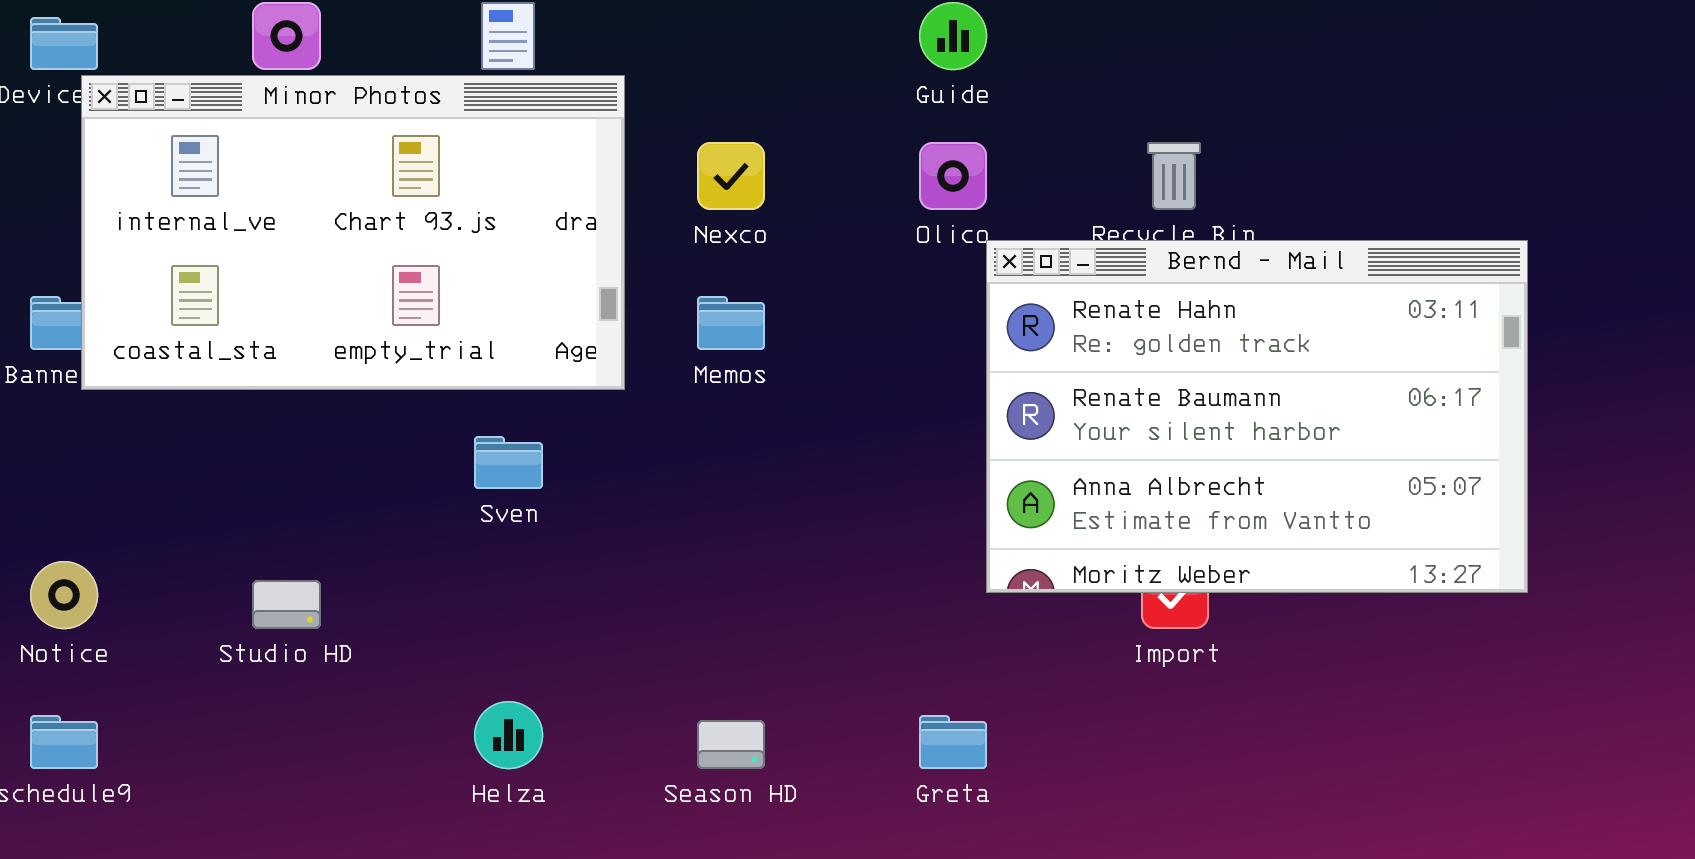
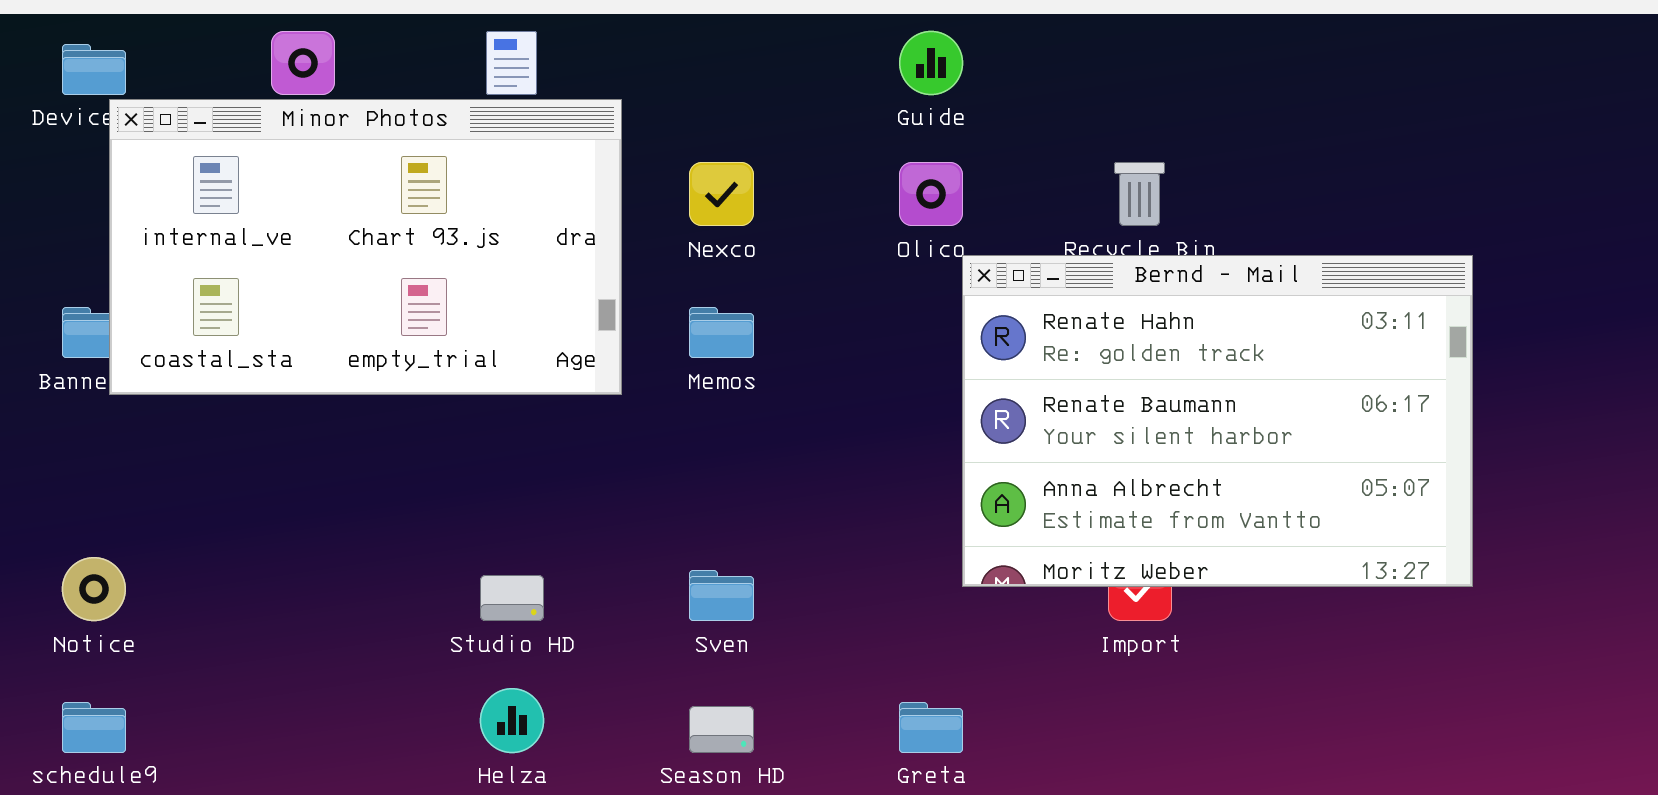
Sven: [474,436,543,489] -> [689,570,754,621], moved
Studio HD: [252,580,321,629] -> [480,575,544,621], moved

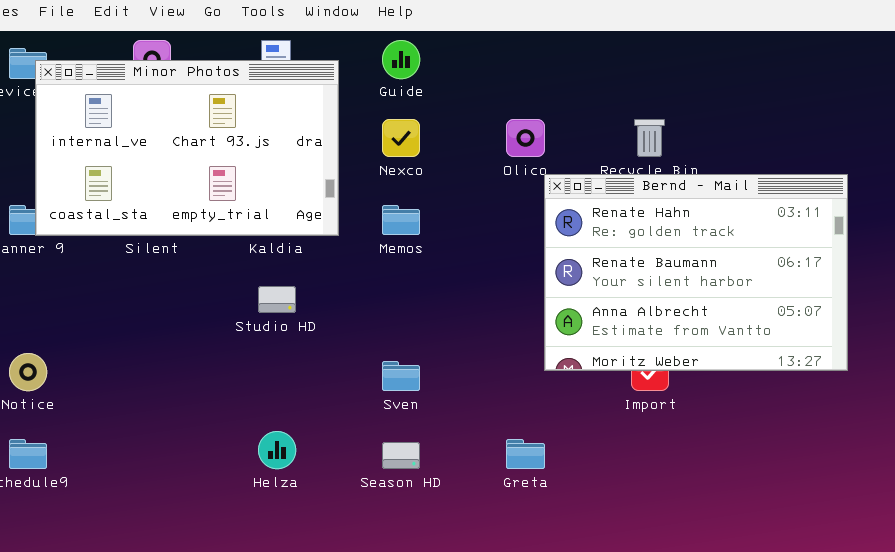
Guide: [899,31,963,95] -> [382,40,420,79], moved
Minor Photos: [109,99,622,395] -> [35,60,339,236], moved
Studio HD: [480,575,544,621] -> [258,286,296,313], moved

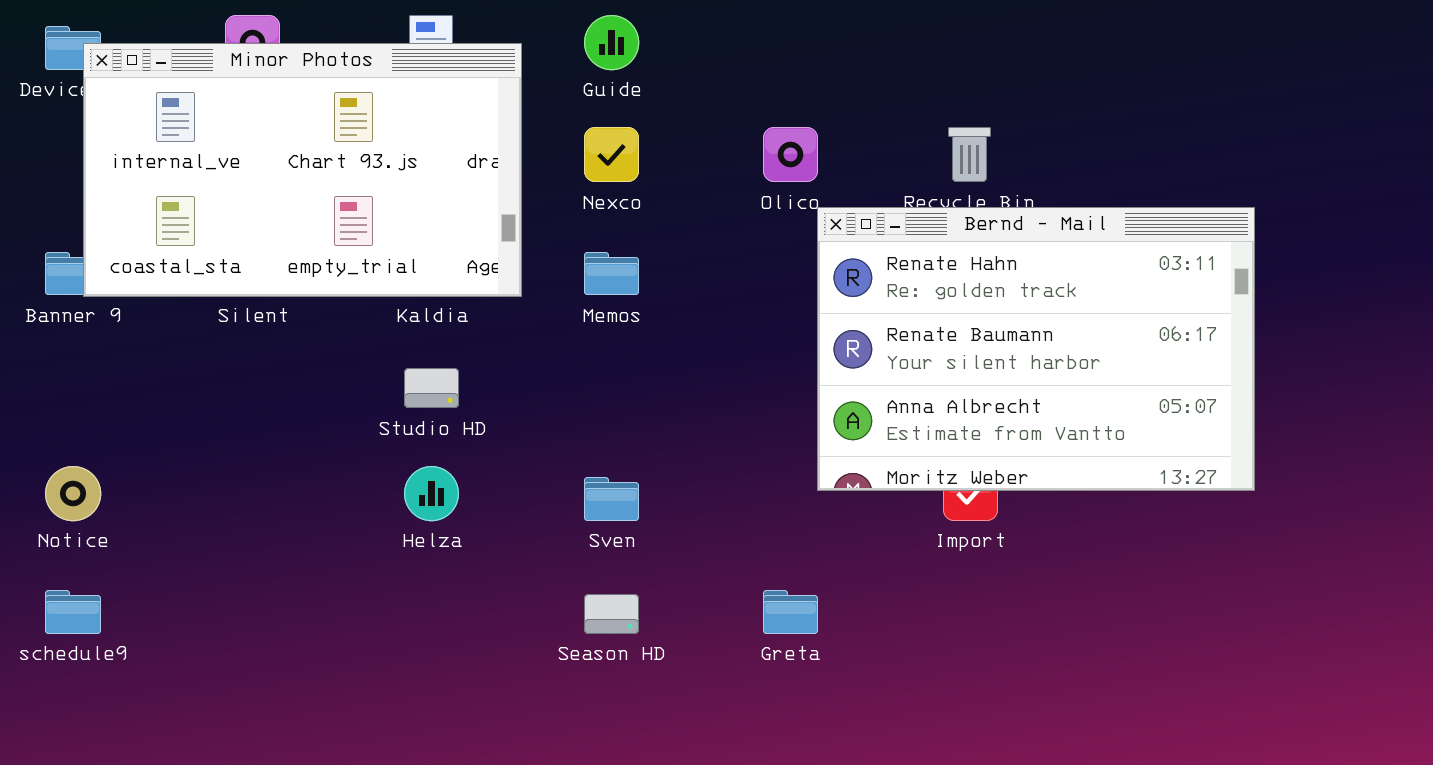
Helza: [258,431,296,469] -> [404,466,459,521], moved

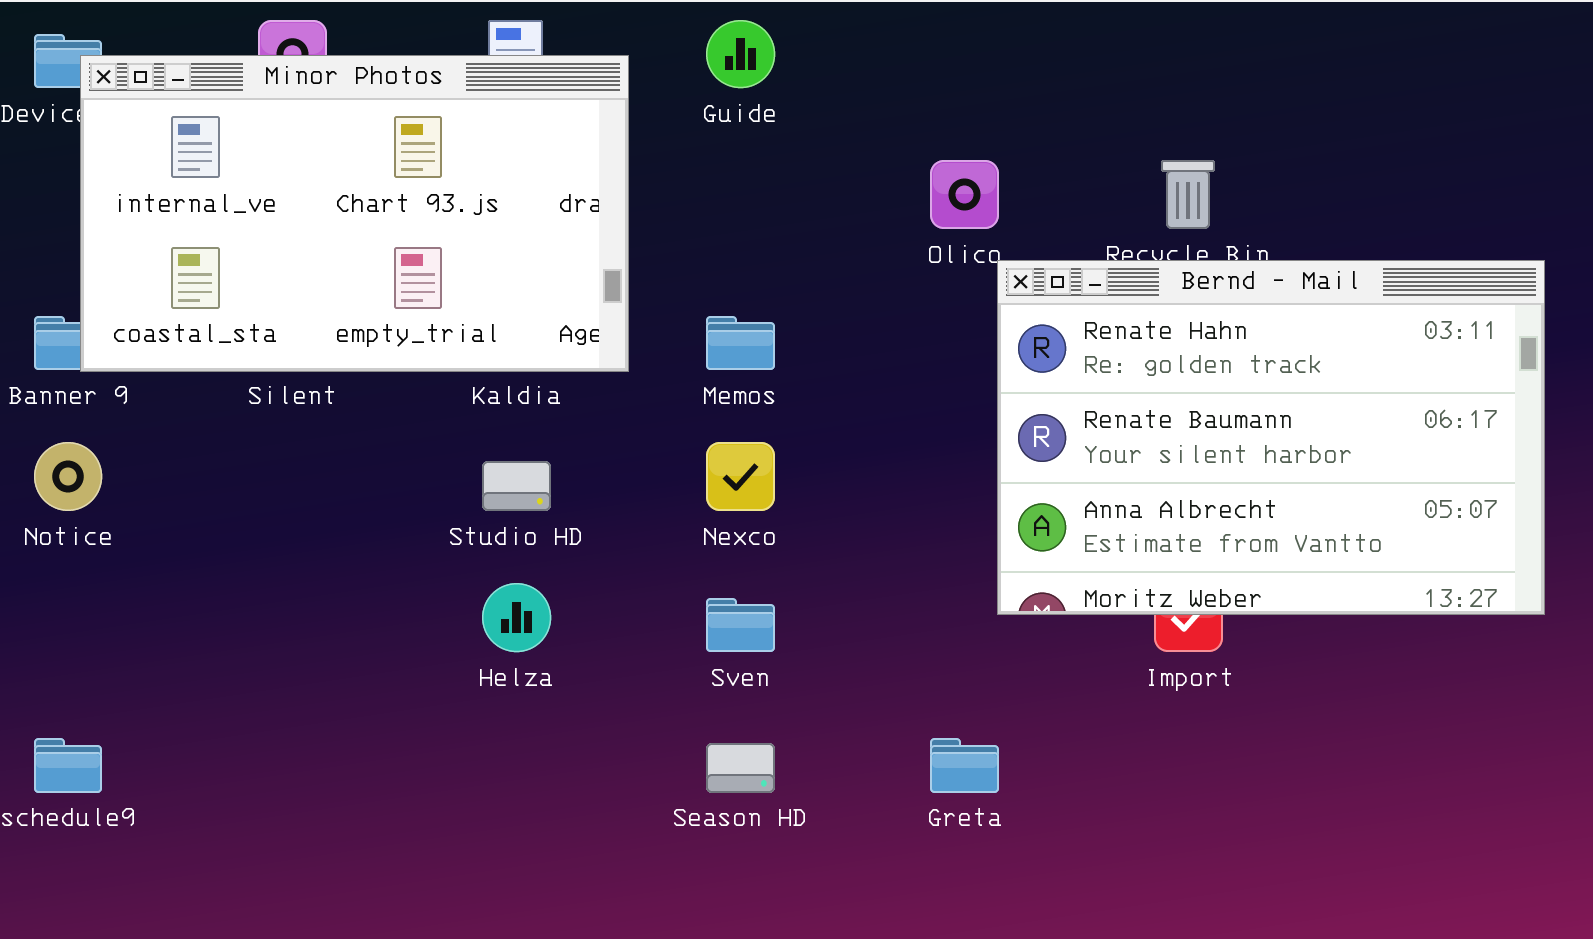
Nexco: [584,127,639,182] -> [706,442,775,511], moved
Notice: [45,466,101,521] -> [34,442,102,511], moved

